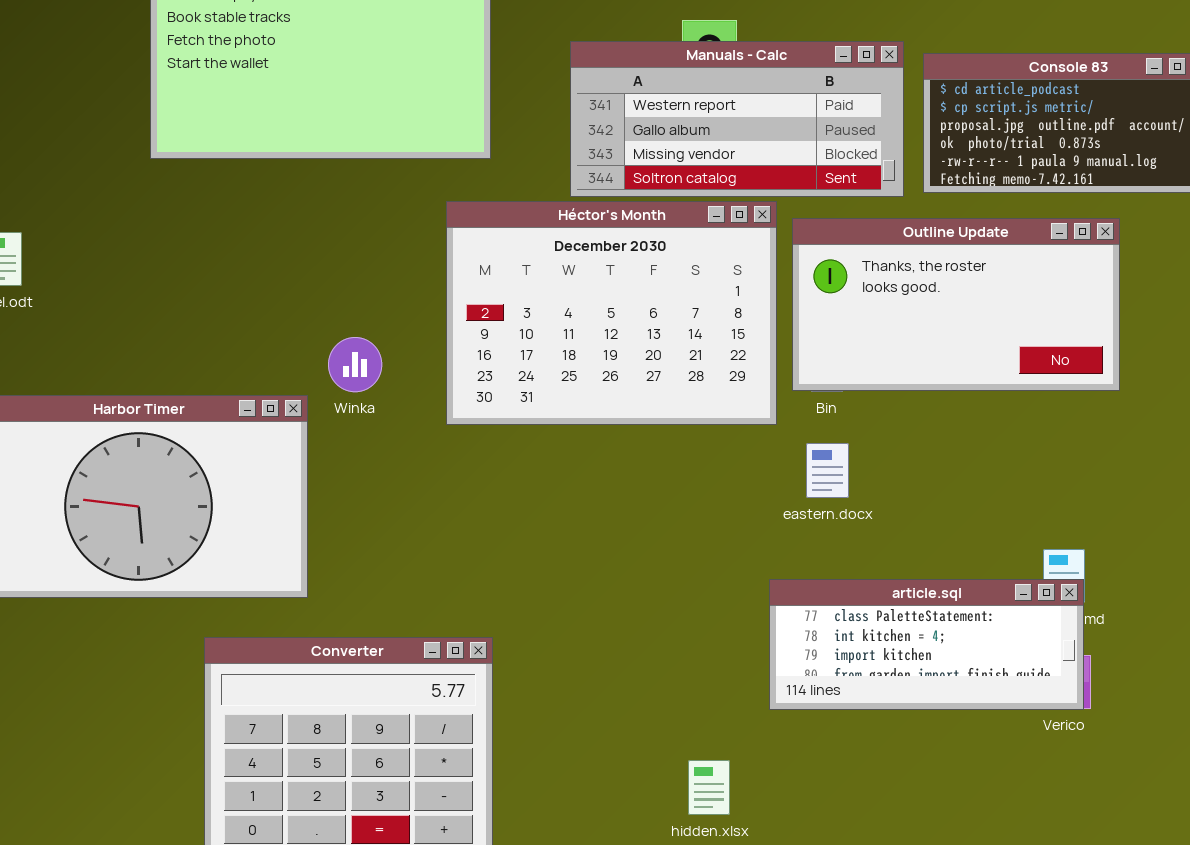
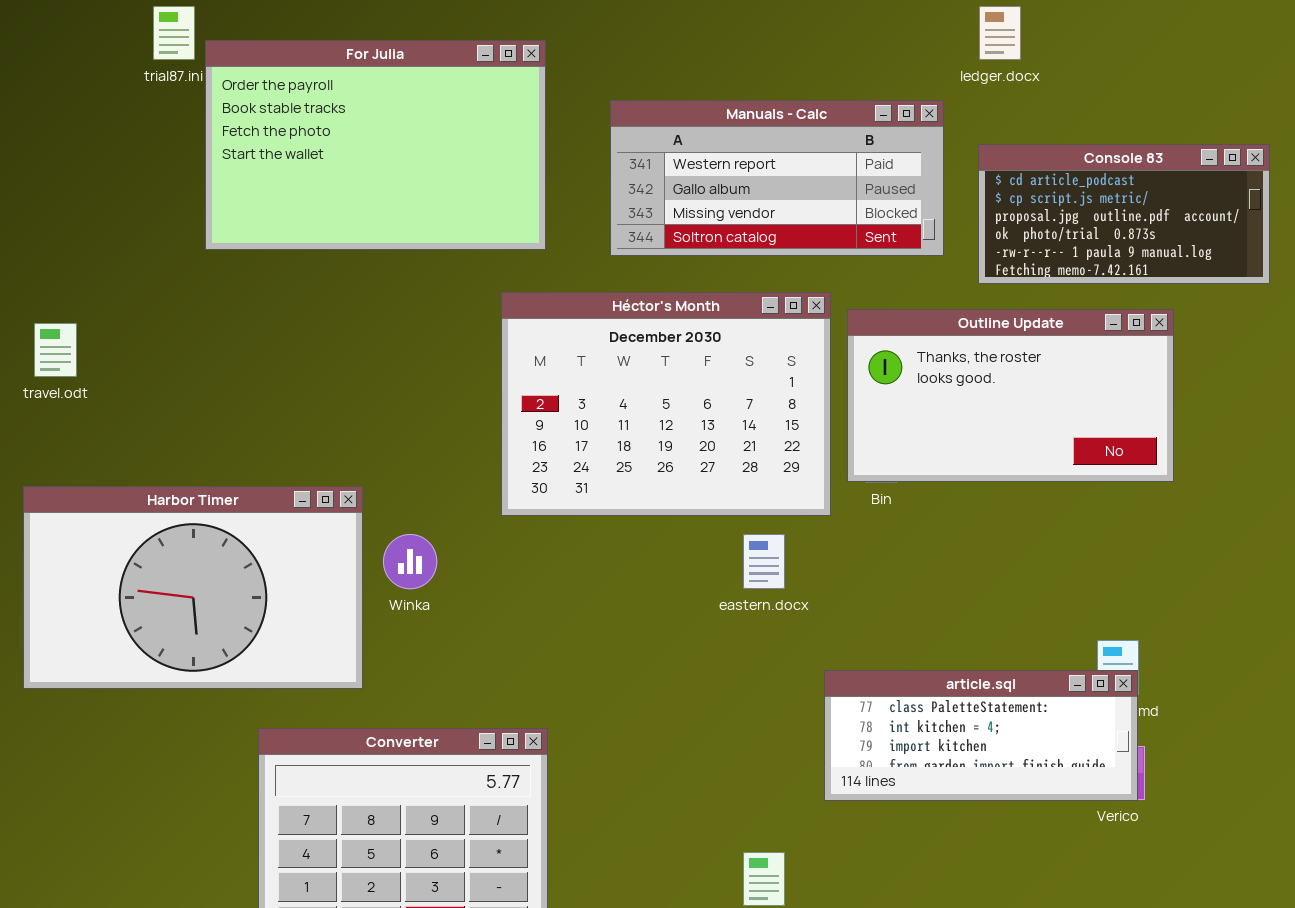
Manuals - Calc: [570,41,904,197] -> [610,100,944,256], moved
Winka: [328,337,382,392] -> [383,534,437,589], moved
eastern.docx: [806,443,849,498] -> [743,534,785,589], moved

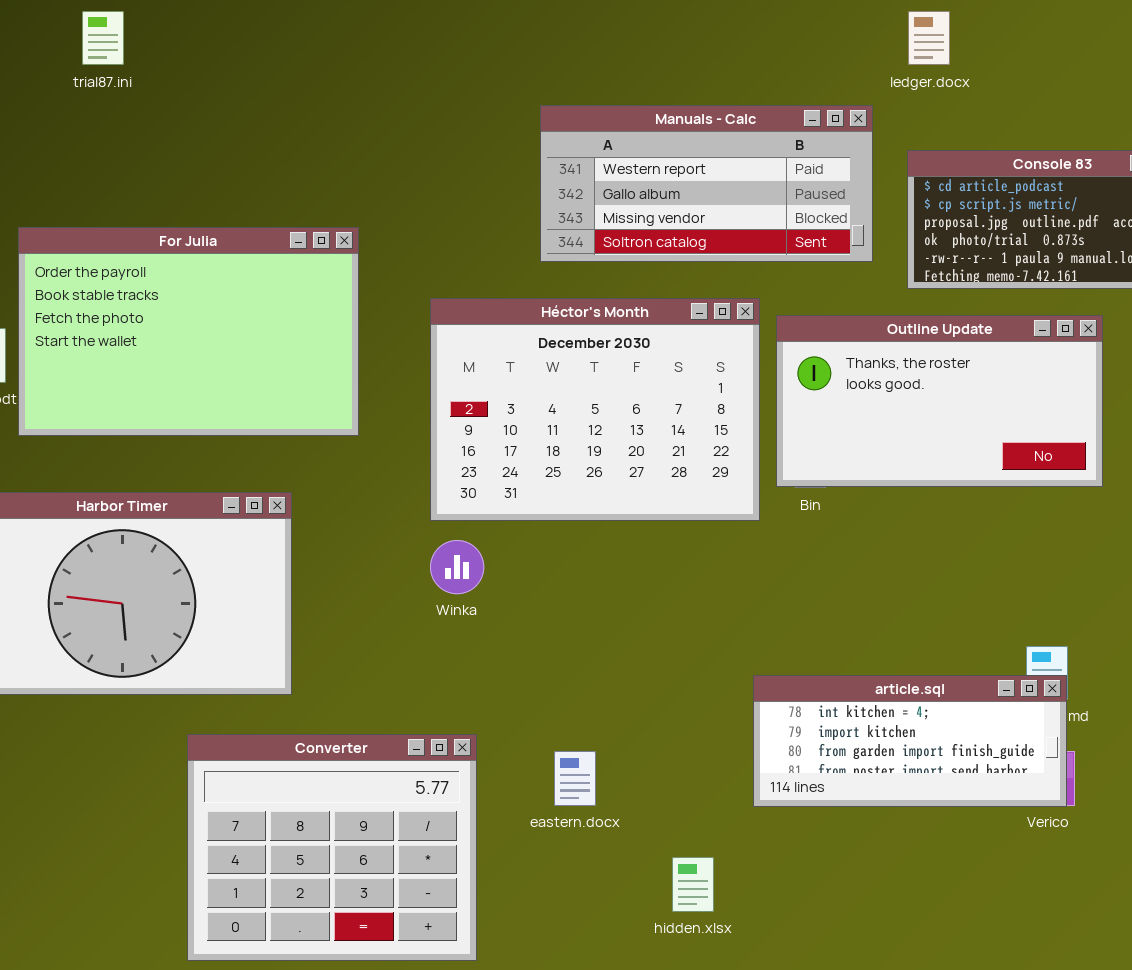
For Julia: [205,40,546,250] -> [18,227,359,436], moved
Winka: [383,534,437,589] -> [430,540,484,594], moved
eastern.docx: [743,534,785,589] -> [554,751,596,806], moved
article.sql: [824,670,1138,801] -> [753,675,1067,807], scrolled down 1 row

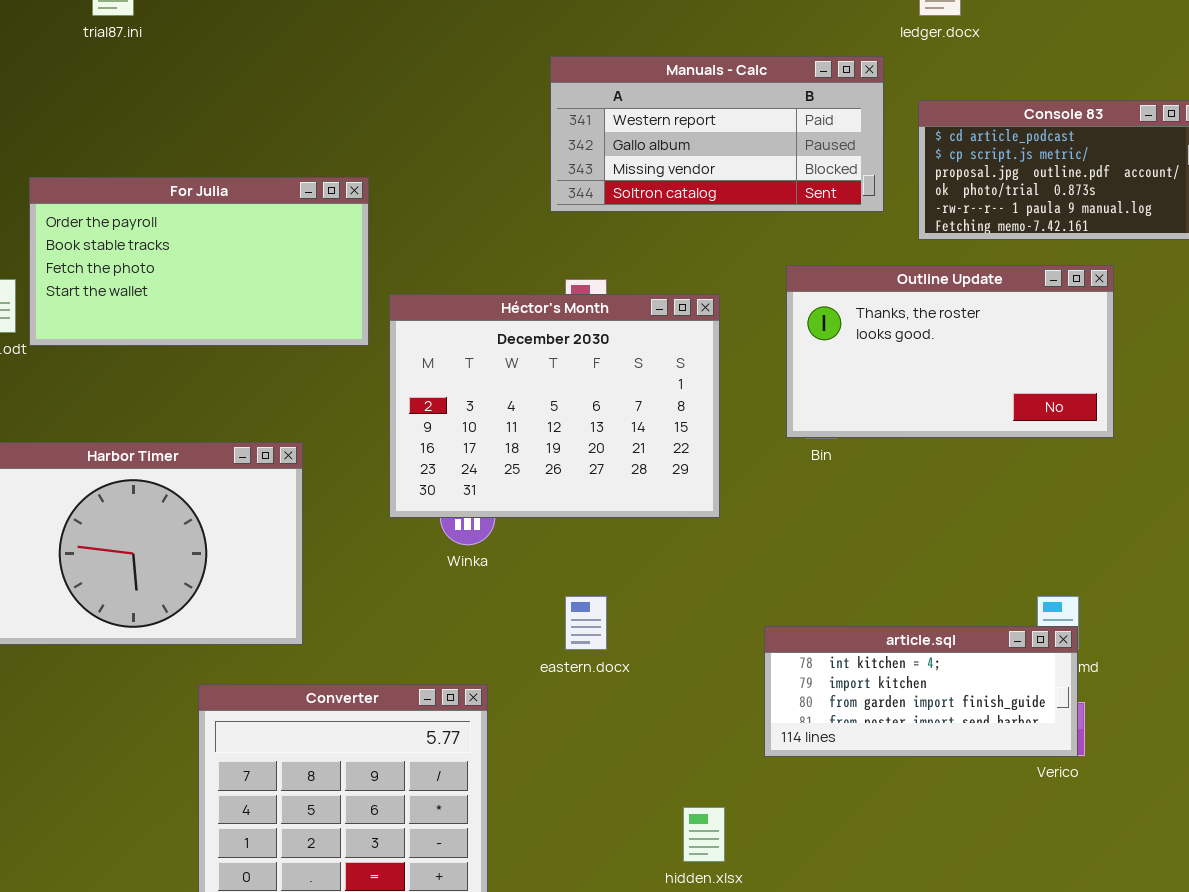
For Julia: [18,227,359,436] -> [29,177,369,346], resized
Héctor's Month: [430,298,760,521] -> [389,294,720,518], moved
eastern.docx: [554,751,596,806] -> [565,596,607,650], moved

